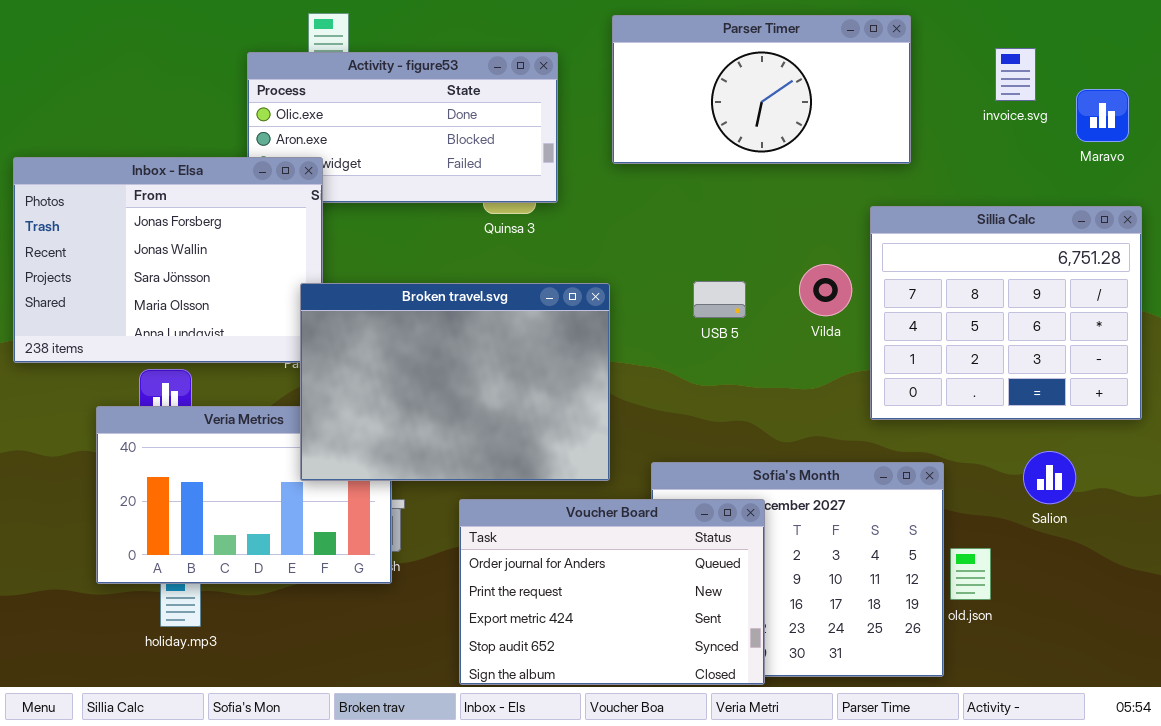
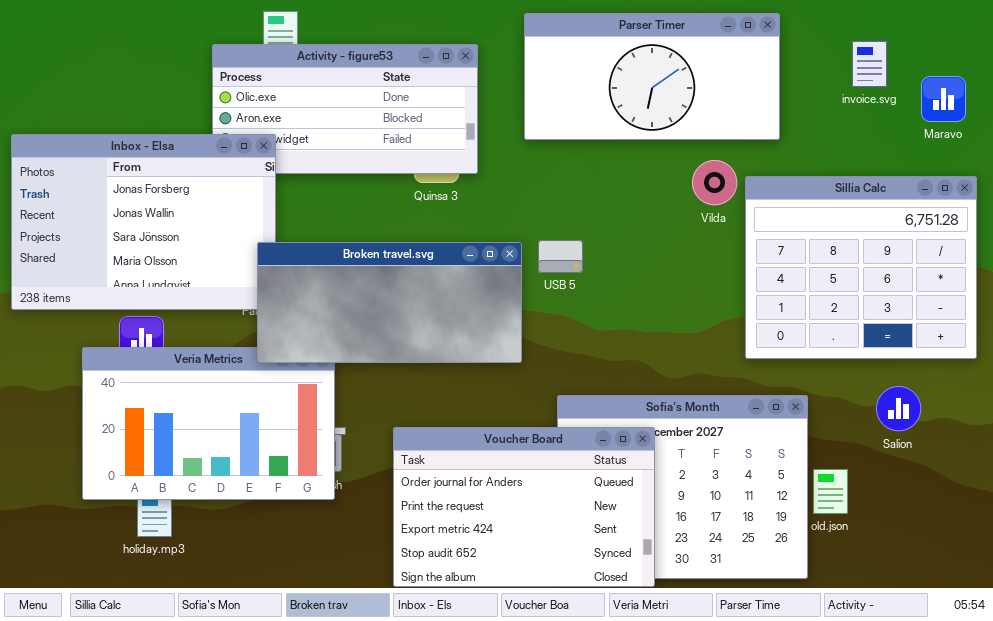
Vilda: [799,264,852,316] -> [692,160,737,205], moved
USB 5: [693,281,746,318] -> [538,240,583,273], moved
Broken travel.svg: [300,283,610,481] -> [257,242,522,363], resized

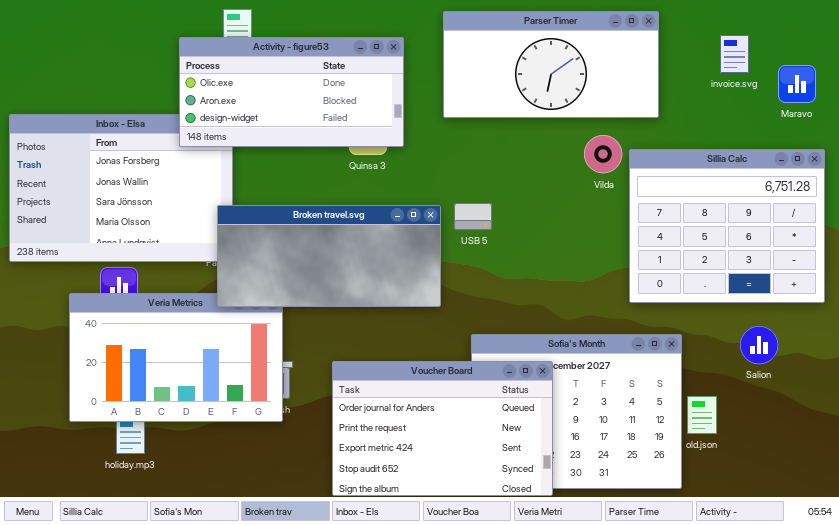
Activity - figure53: [212,44,478,174] -> [179,37,404,147], raised

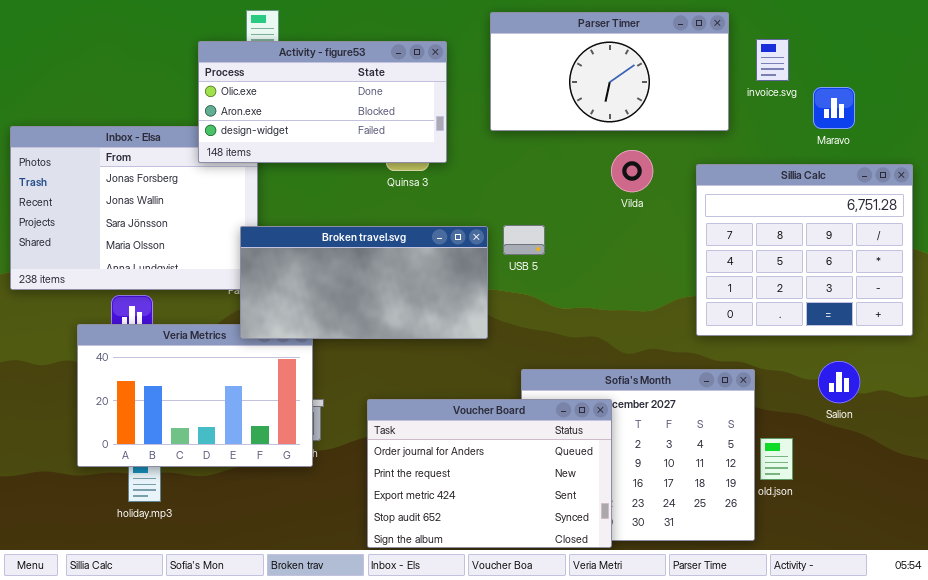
invoice.svg: [720,35,749,73] -> [756,39,789,81], moved
Maravo: [778,65,816,103] -> [813,87,855,129], moved
Vilda: [584,135,622,173] -> [611,150,653,192], moved

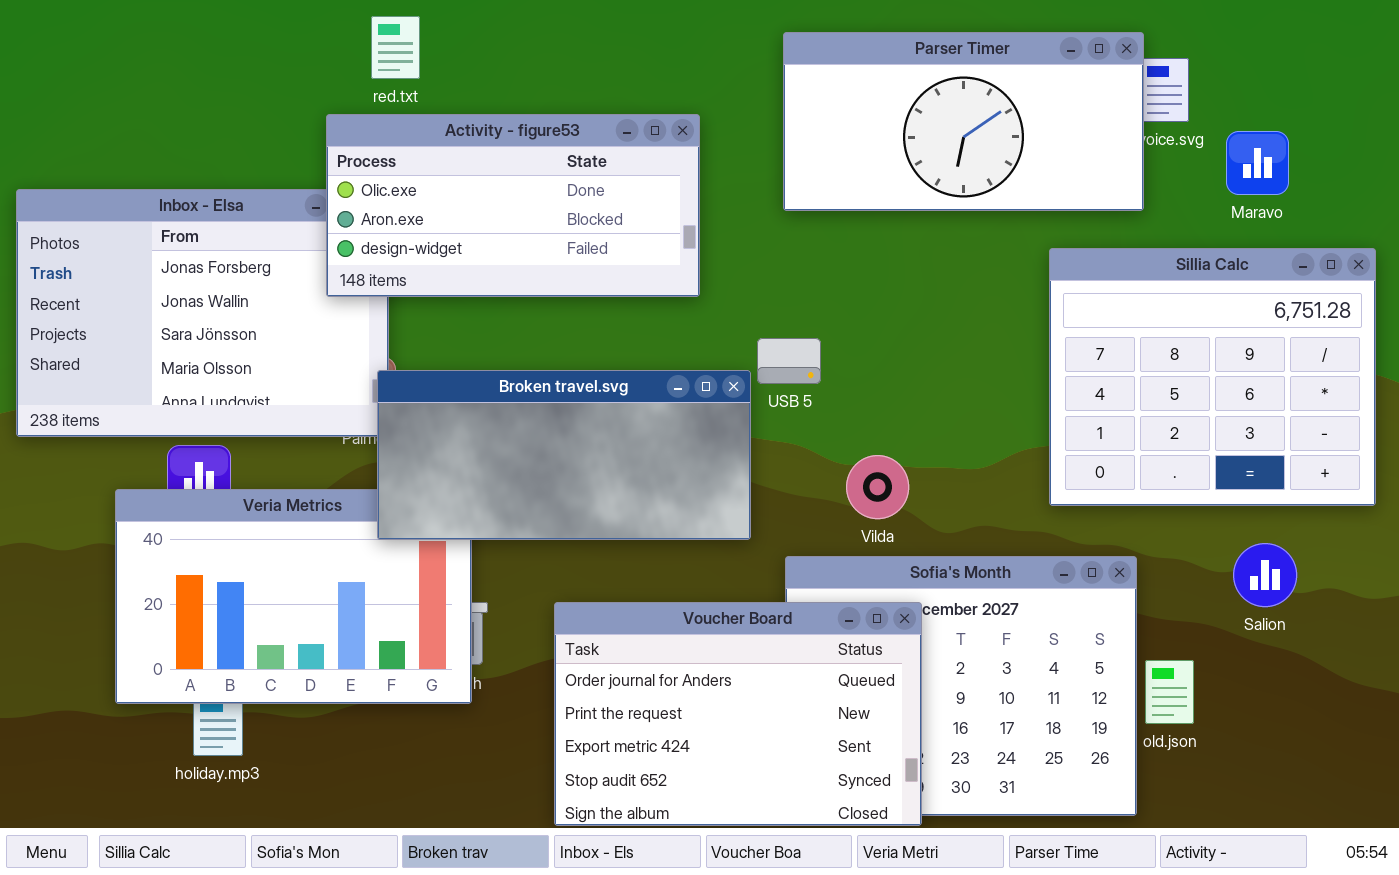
Parser Timer: [490,12,729,131] -> [783,32,1144,211], moved
Activity - figure53: [198,41,447,163] -> [326,114,700,297], moved
Vilda: [611,150,653,192] -> [846,455,909,519], moved
Broken travel.svg: [240,226,488,339] -> [377,370,751,540], moved

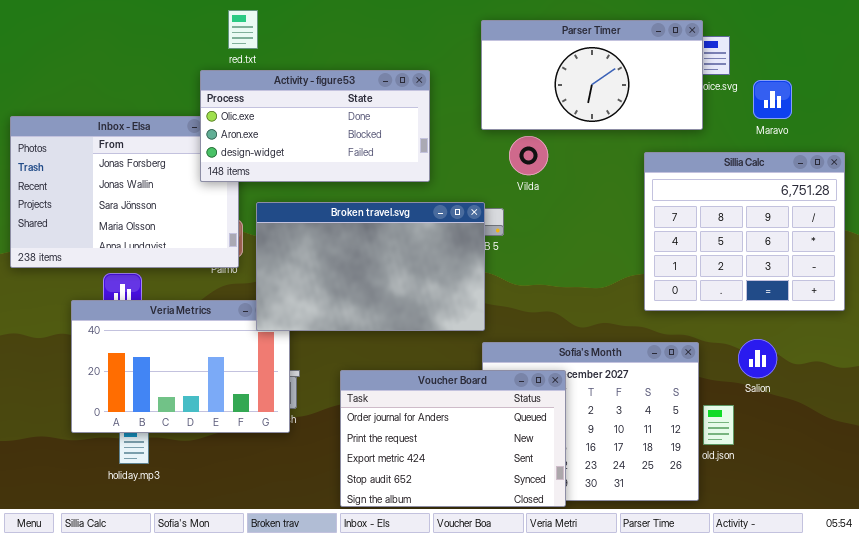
Broken travel.svg: [377,370,751,540] -> [256,202,485,331], moved, resized
Vilda: [846,455,909,519] -> [509,136,548,175], moved
Salion: [1233,543,1297,607] -> [738,339,777,378], moved

